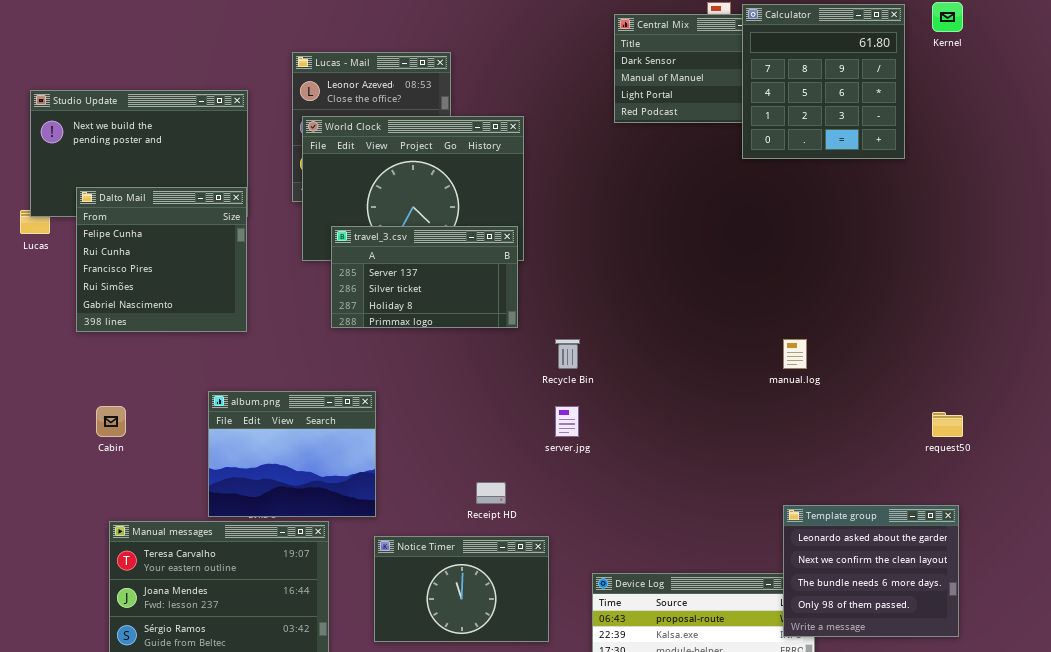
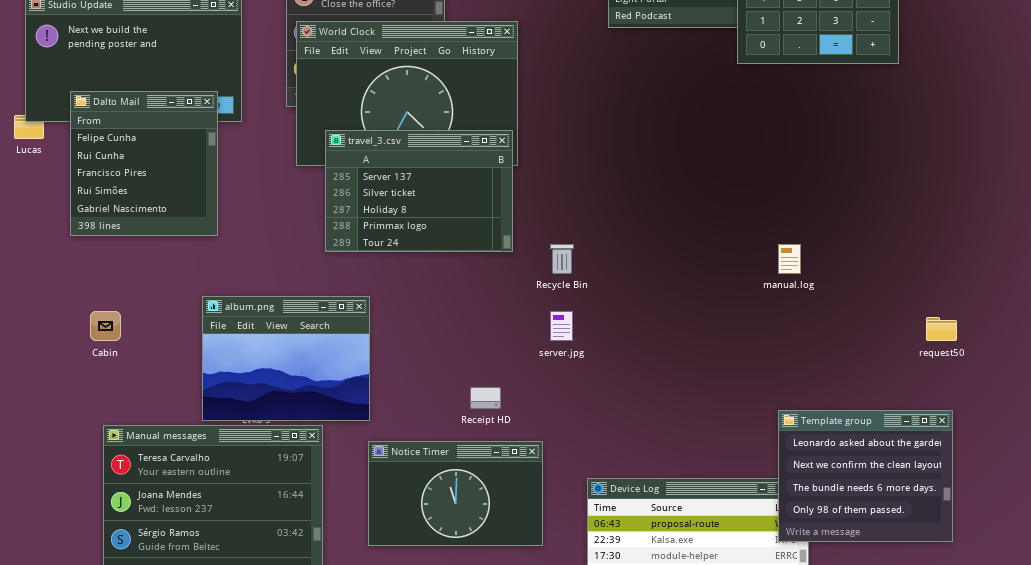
Dalto Mail: [76,187,247,332] -> [70,91,218,236], resized
travel_3.csv: [331,226,518,328] -> [325,130,513,252], resized

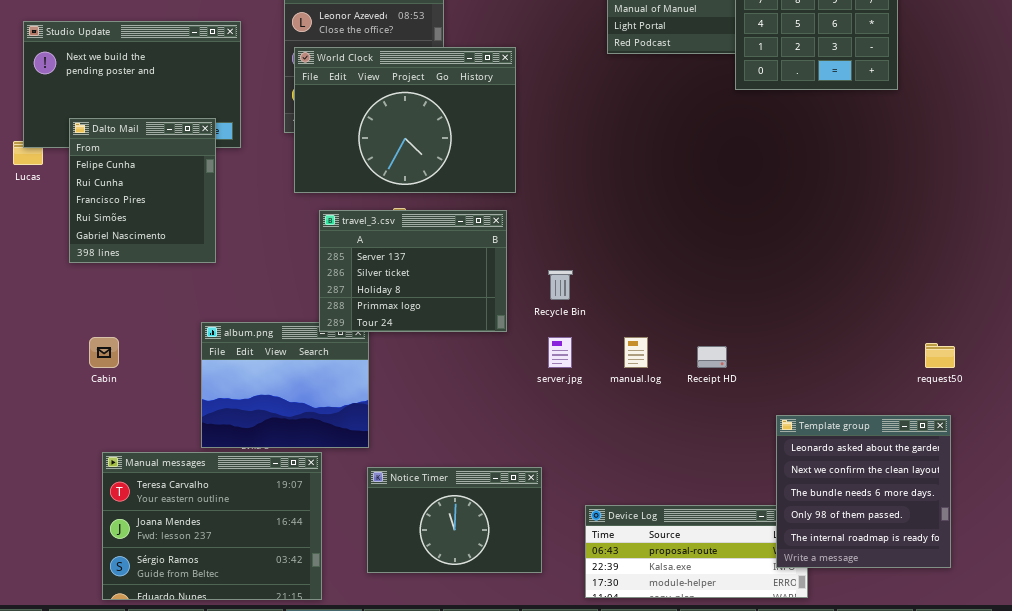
travel_3.csv: [325,130,513,252] -> [319,210,507,332], moved
manual.log: [778,244,801,274] -> [624,337,648,368], moved
Receipt HD: [470,387,501,409] -> [697,346,727,368], moved
Template group: [778,410,953,542] -> [776,415,951,568], resized

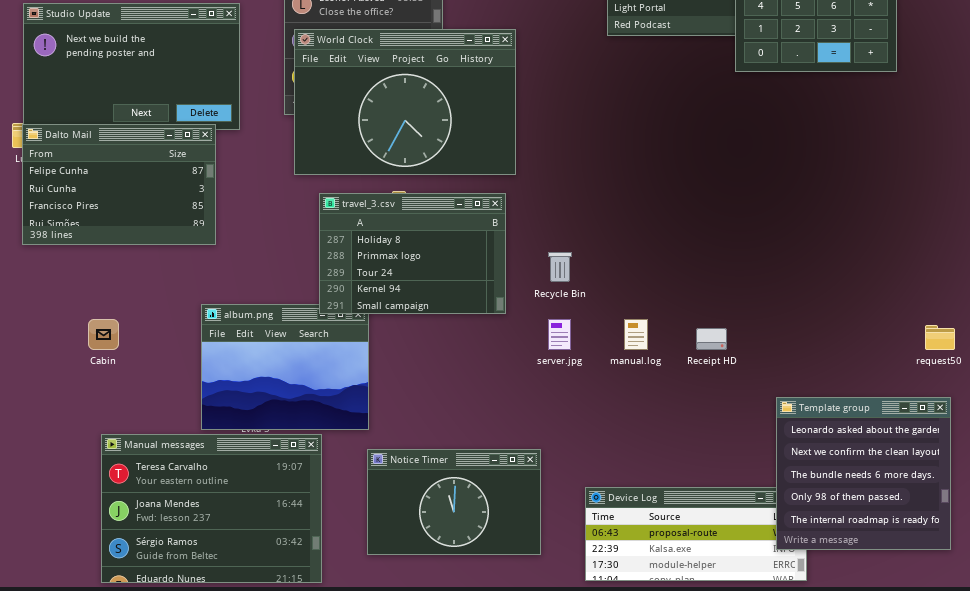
Dalto Mail: [69,118,216,263] -> [22,124,216,245], resized
travel_3.csv: [319,210,507,332] -> [319,193,506,314], scrolled down 2 rows

